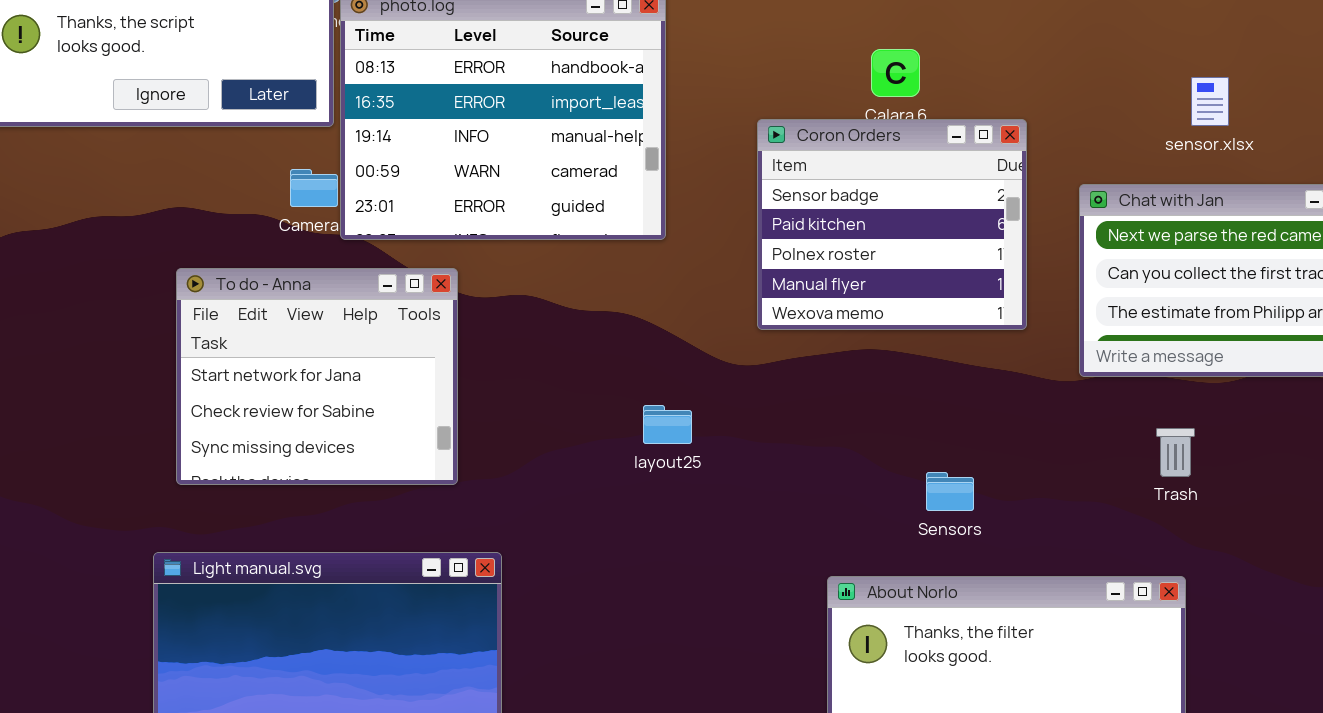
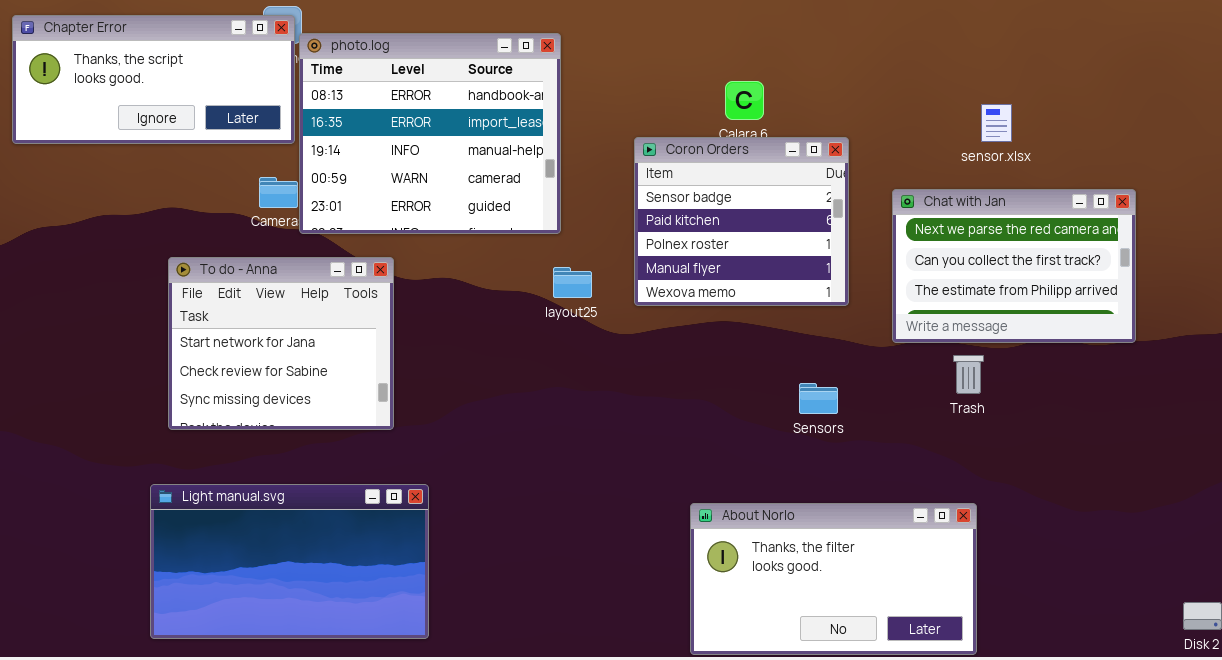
layout25: [643,405,692,444] -> [553,267,592,298], moved
Trash: [1156,428,1195,477] -> [953,355,984,394], moved
Sensors: [926,472,974,511] -> [799,383,838,414], moved

